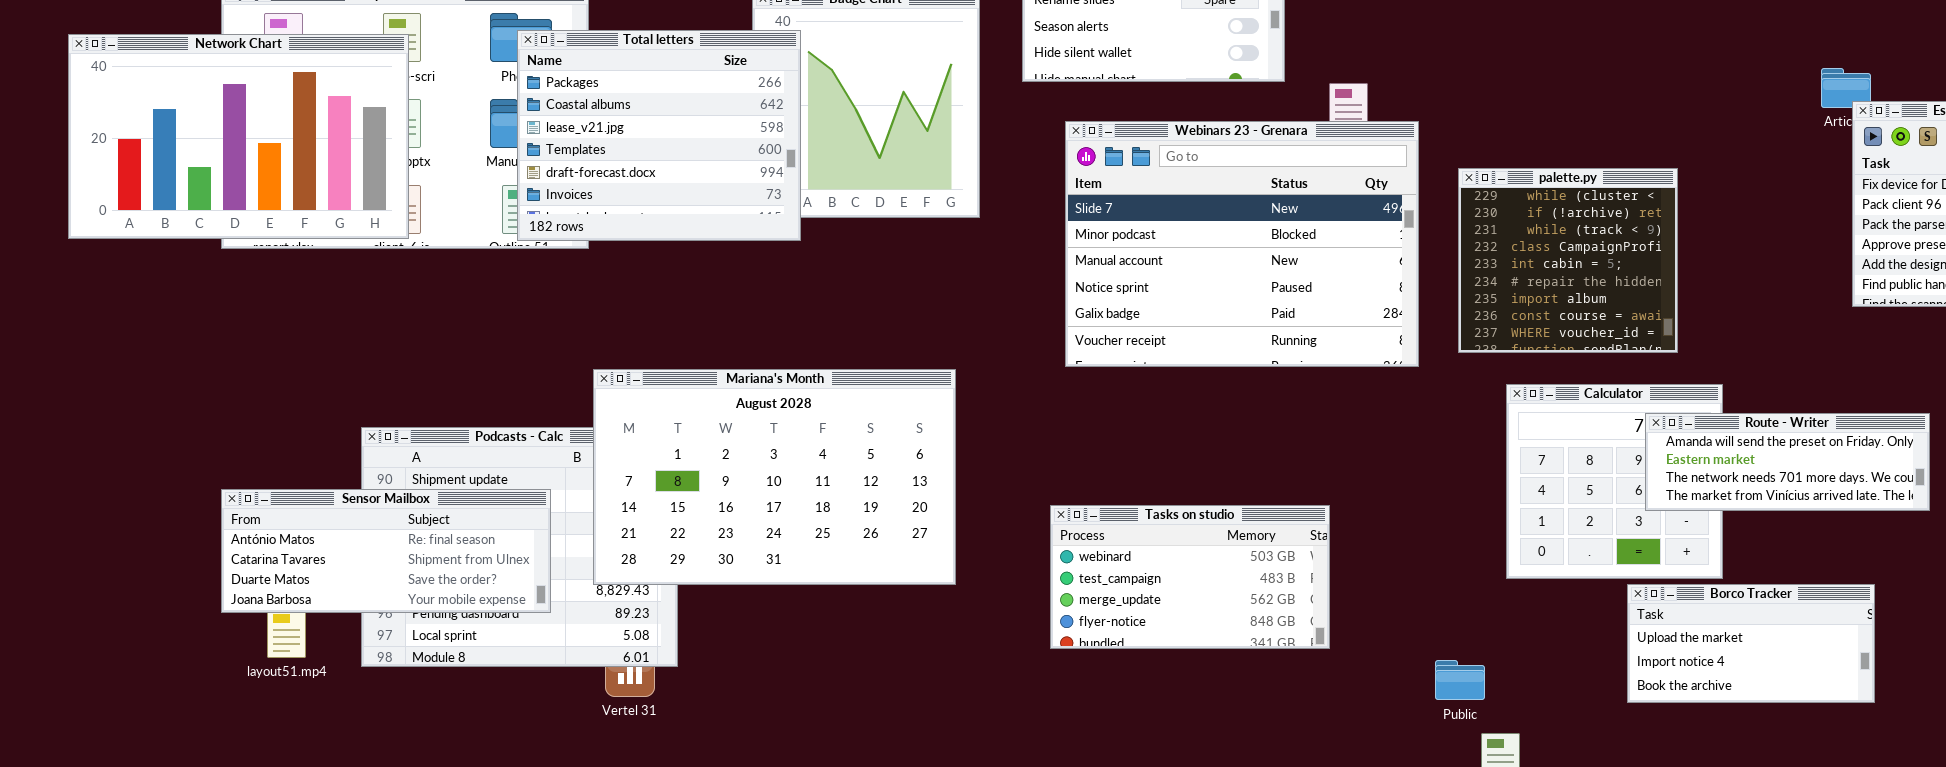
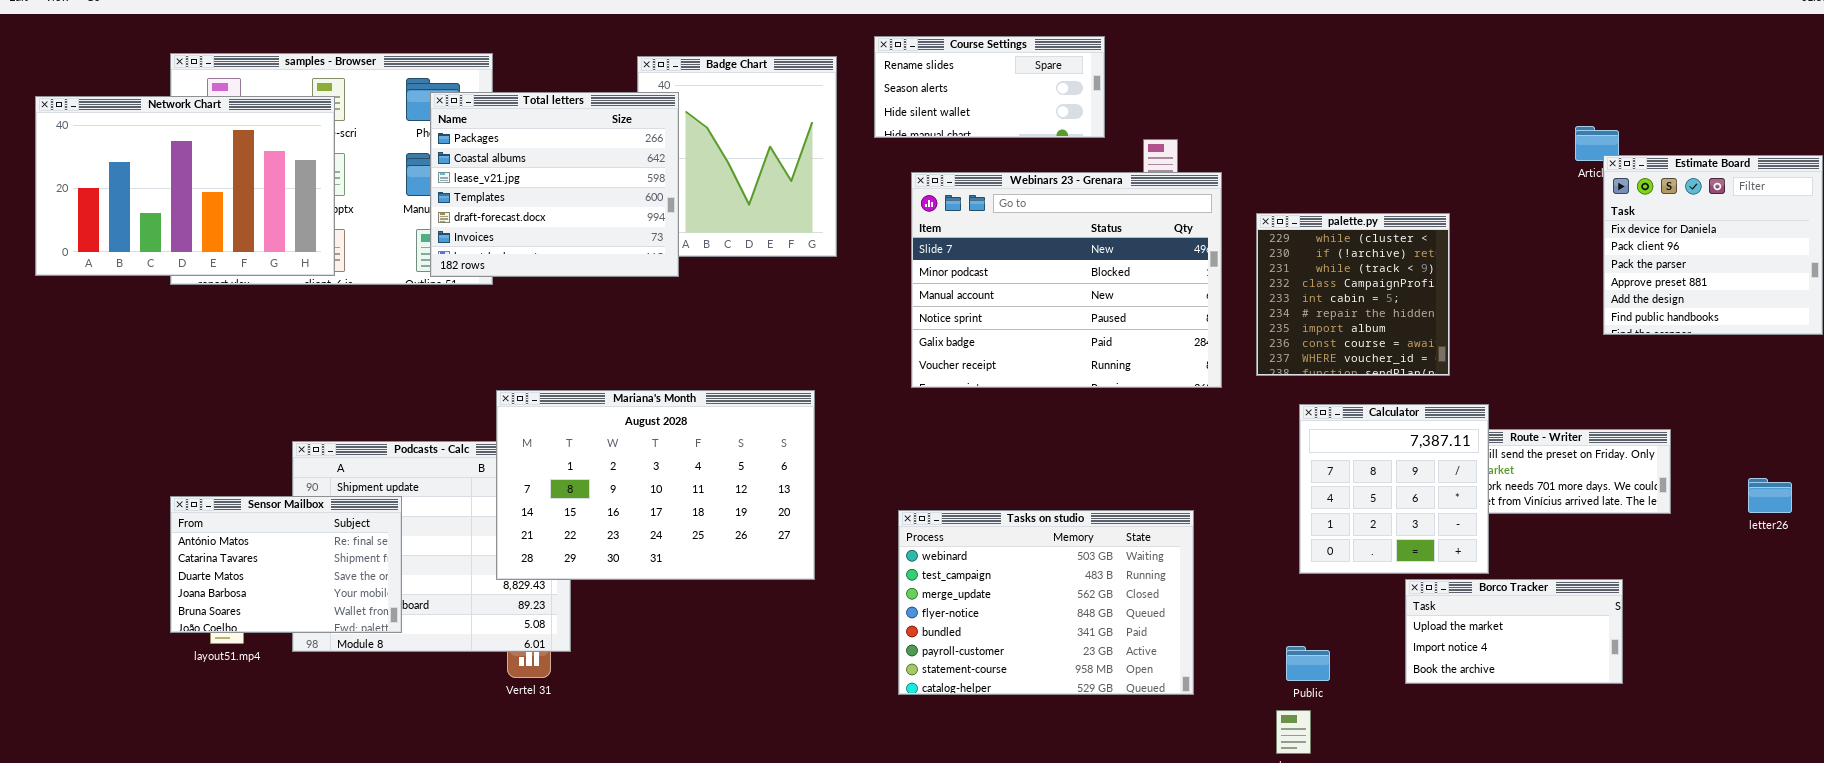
Calculator: [1506,384,1723,579] -> [1299,404,1489,574], raised
Sensor Mailbox: [221,489,551,613] -> [170,496,402,633], resized
Tasks on studio: [1050,505,1330,649] -> [898,510,1194,695], resized
Public: [1435,660,1485,700] -> [1286,646,1330,681], moved

